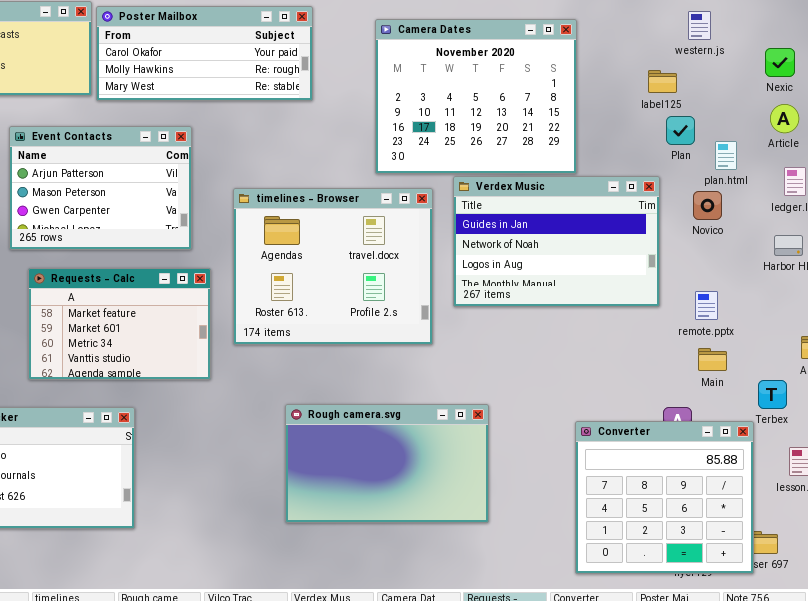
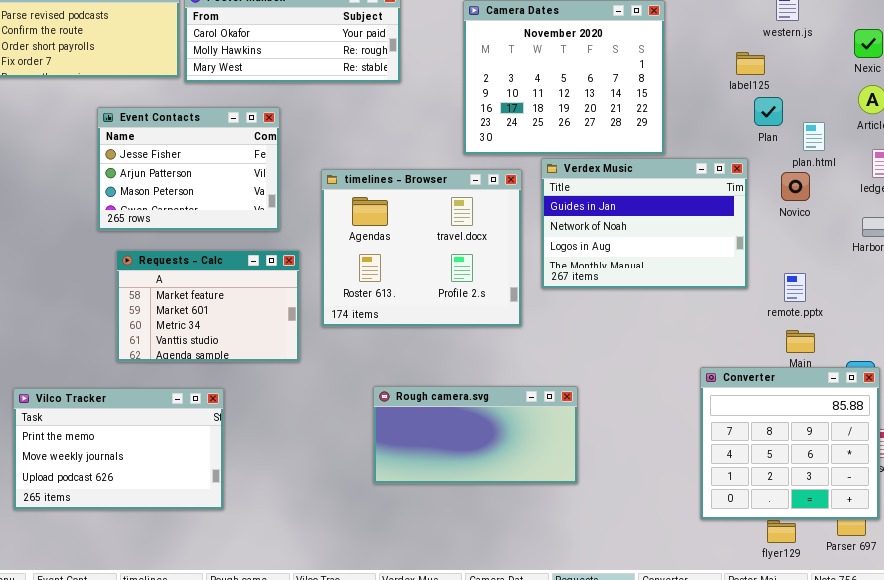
Event Contacts: [9,126,192,250] -> [97,107,280,231], scrolled up 1 row
Rough camera.svg: [285,404,489,523] -> [373,386,578,484], resized
Converter: [575,421,754,574] -> [700,367,880,520], moved

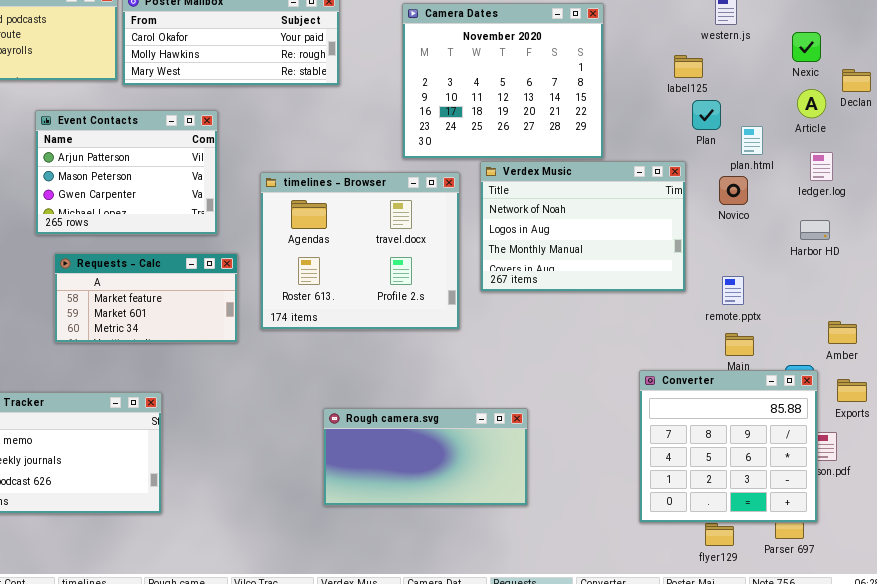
Event Contacts: [97,107,280,231] -> [35,110,218,235], scrolled down 1 row
Verdex Music: [541,158,748,289] -> [480,161,686,292], scrolled down 1 row
Requests - Calc: [116,250,300,362] -> [54,253,238,343], resized
Rough camera.svg: [373,386,578,484] -> [323,408,528,506], moved

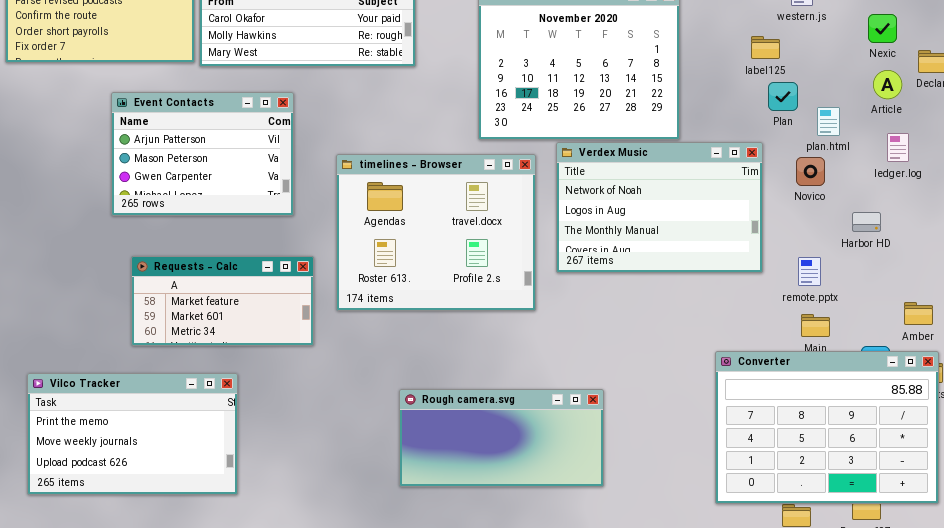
Harbor HD: [800,220,830,240] -> [852,212,881,232], moved
Requests - Calc: [54,253,238,343] -> [131,256,314,346], moved
Converter: [639,370,818,523] -> [715,351,939,504], resized

